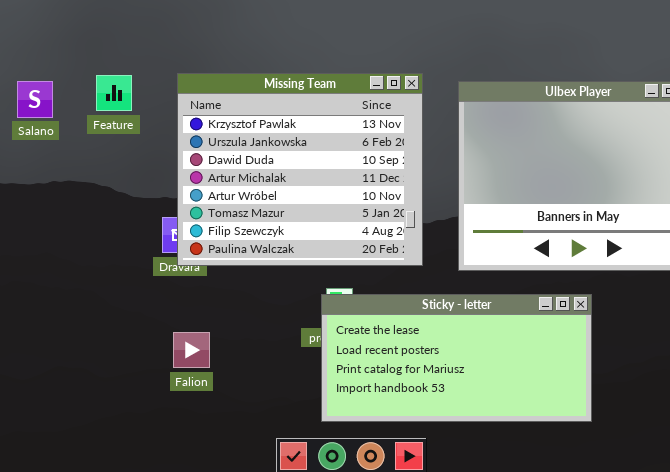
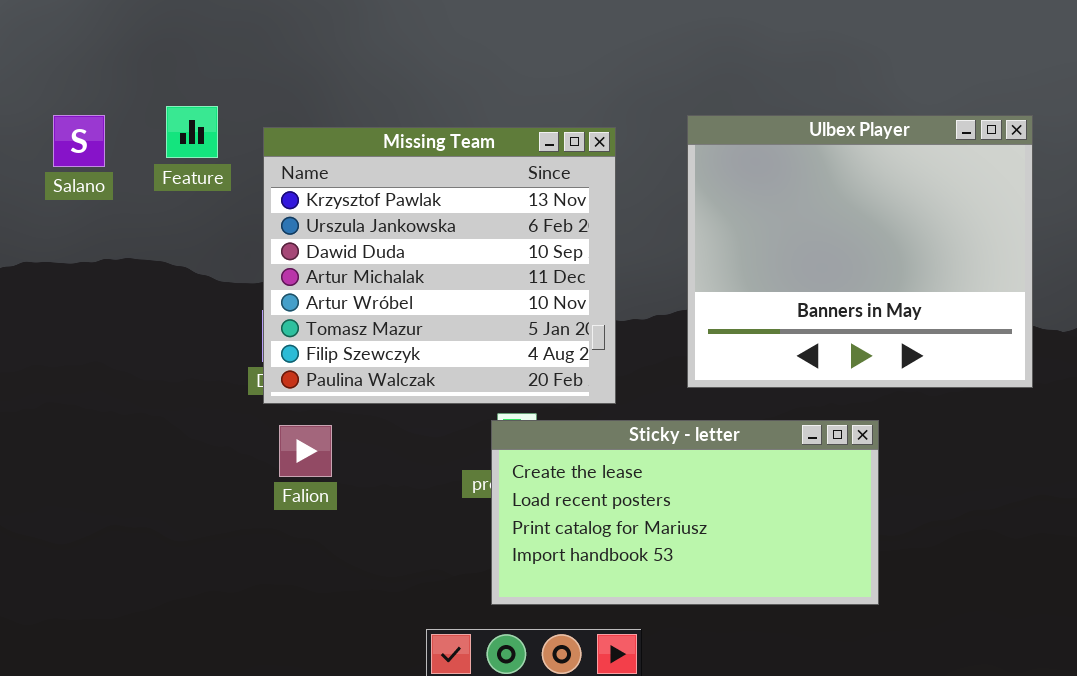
Missing Team: [177,73,423,266] -> [263,127,616,404], moved
Falion: [173,332,210,368] -> [279,425,332,477], moved

